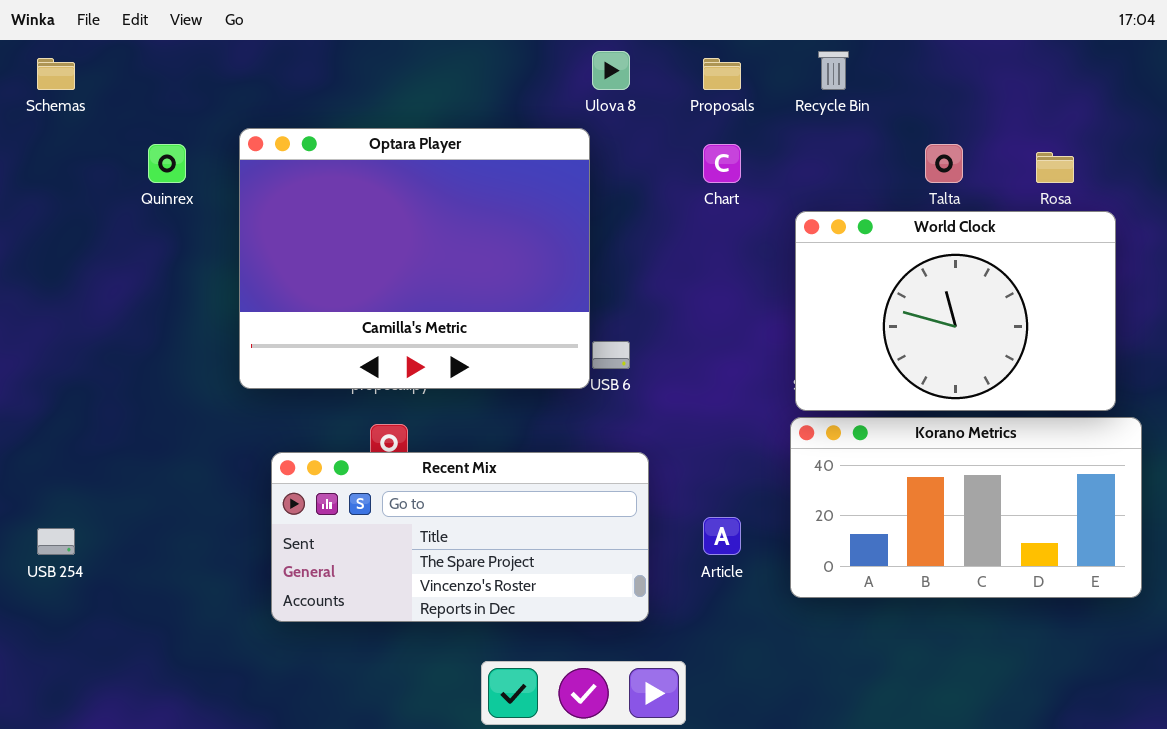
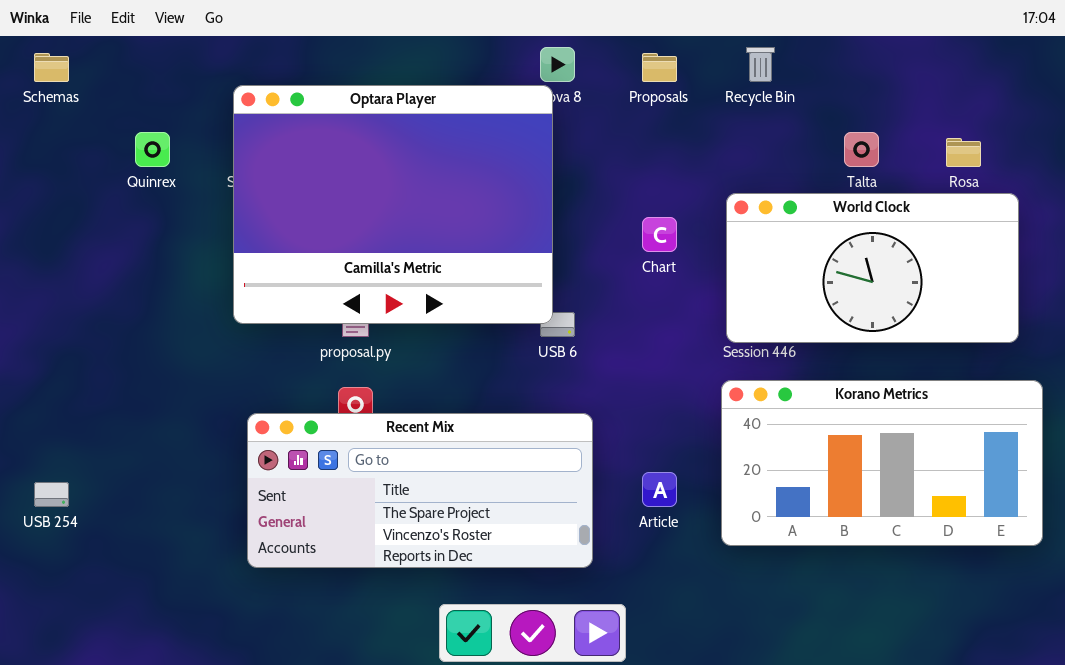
Optara Player: [239,128,590,389] -> [233,85,553,324], moved
Chart: [703,144,741,183] -> [642,217,677,252], moved
World Clock: [795,211,1116,411] -> [726,193,1019,343], resized

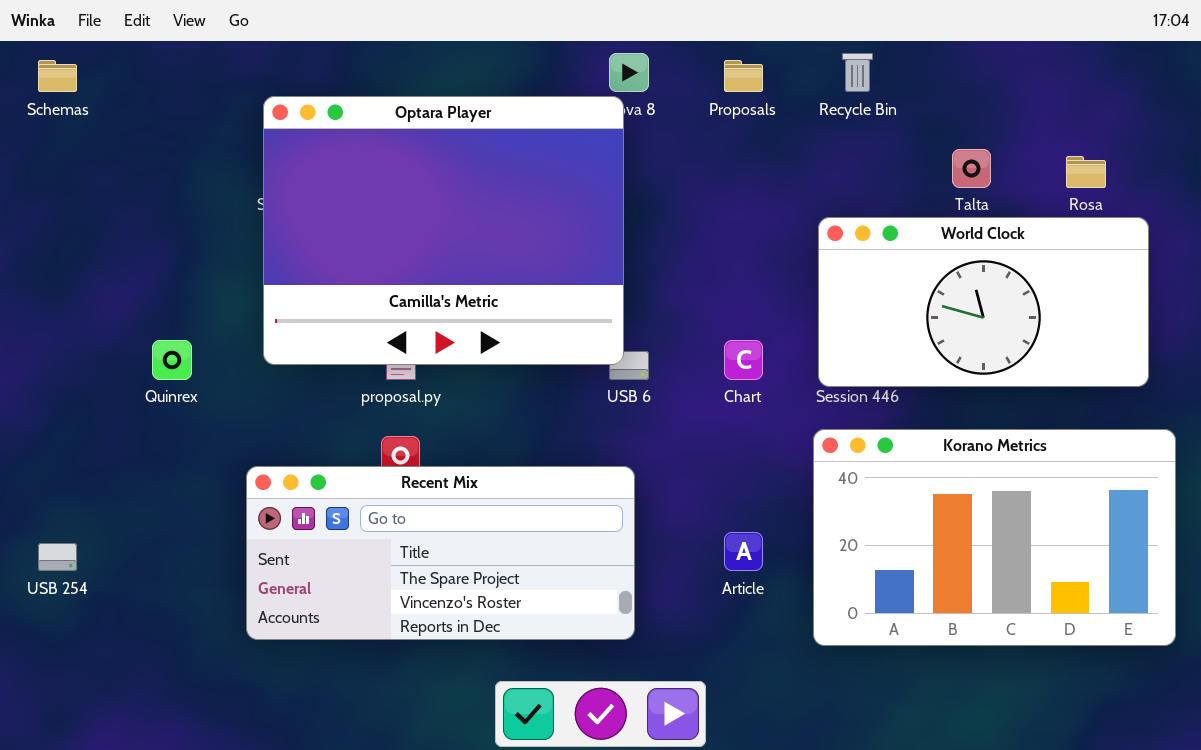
Quinrex: [135,132,170,167] -> [152,340,192,380], moved
Chart: [642,217,677,252] -> [724,340,763,380], moved
Korano Metrics: [721,380,1043,546] -> [813,429,1176,646], resized
Recent Mix: [247,413,593,568] -> [246,466,635,640], moved

